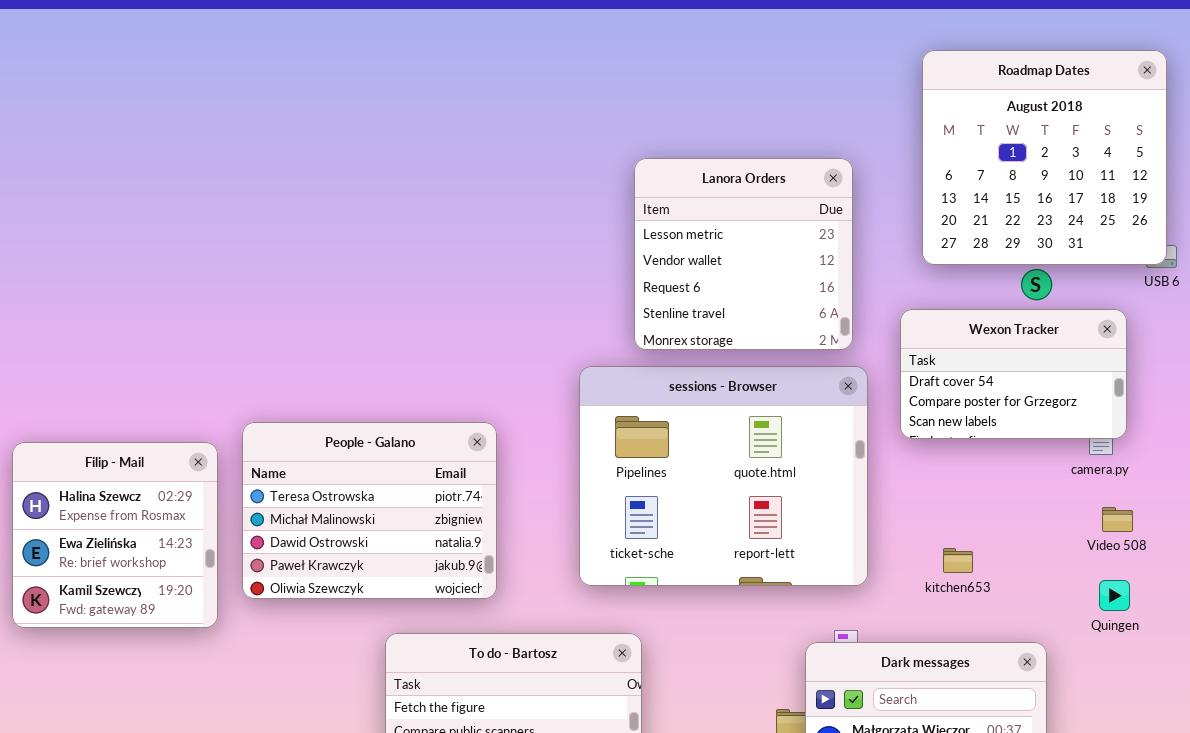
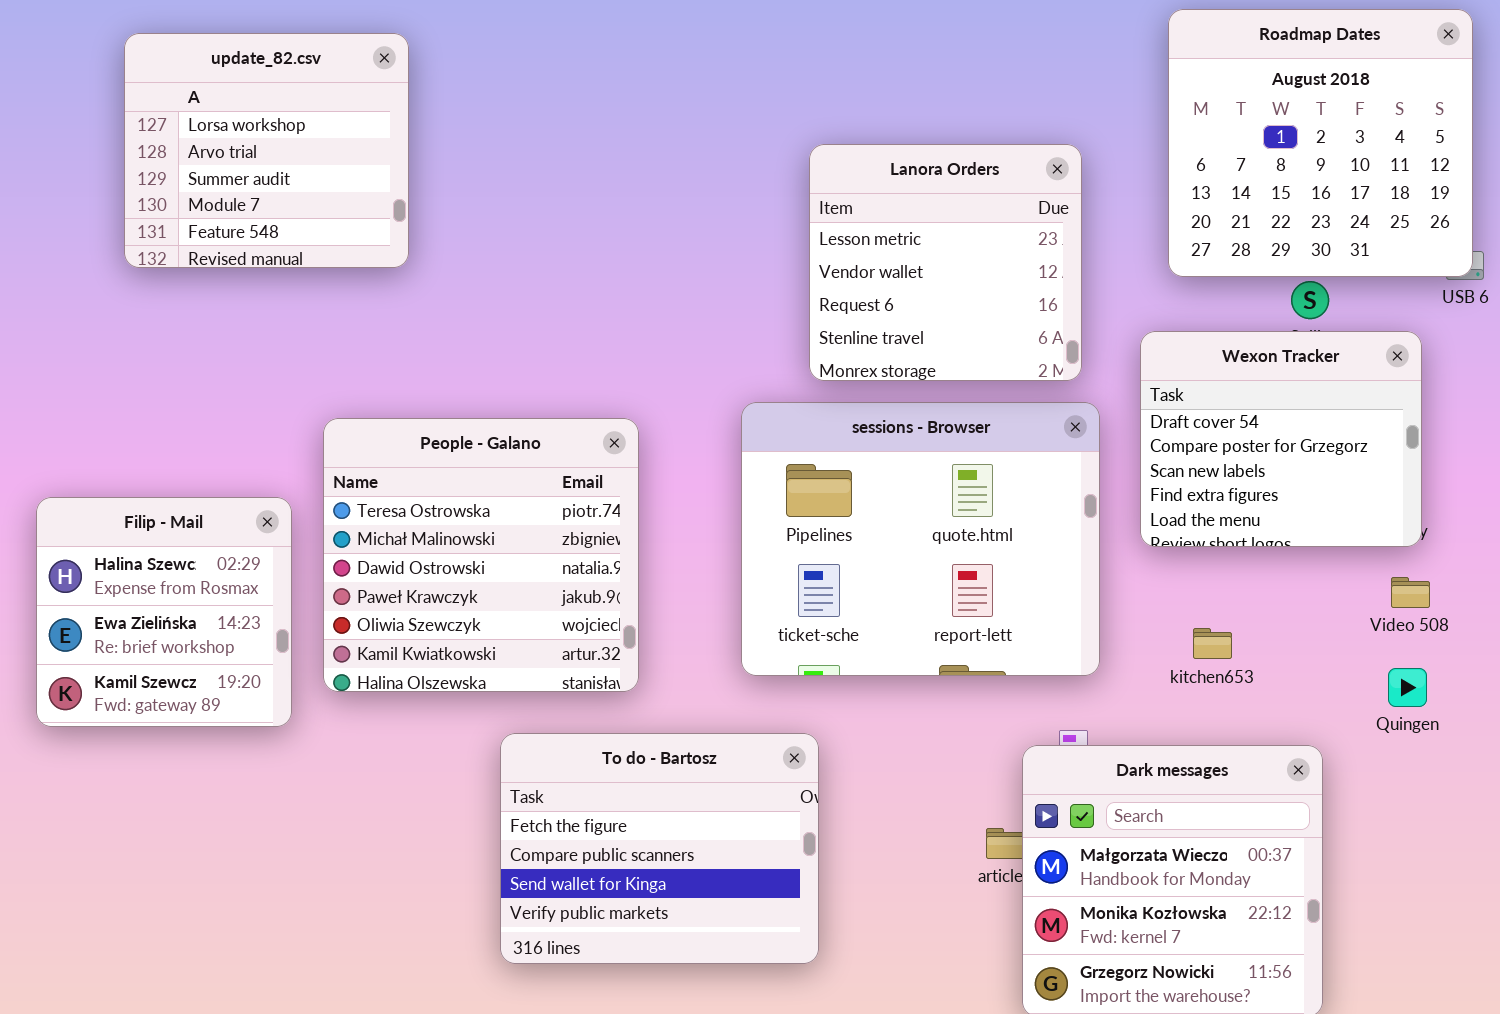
update_82.csv: none -> [124,33,409,268], opened
Wexon Tracker: [900,309,1127,439] -> [1140,331,1422,547], resized
People - Galano: [242,422,497,599] -> [323,418,639,692], resized

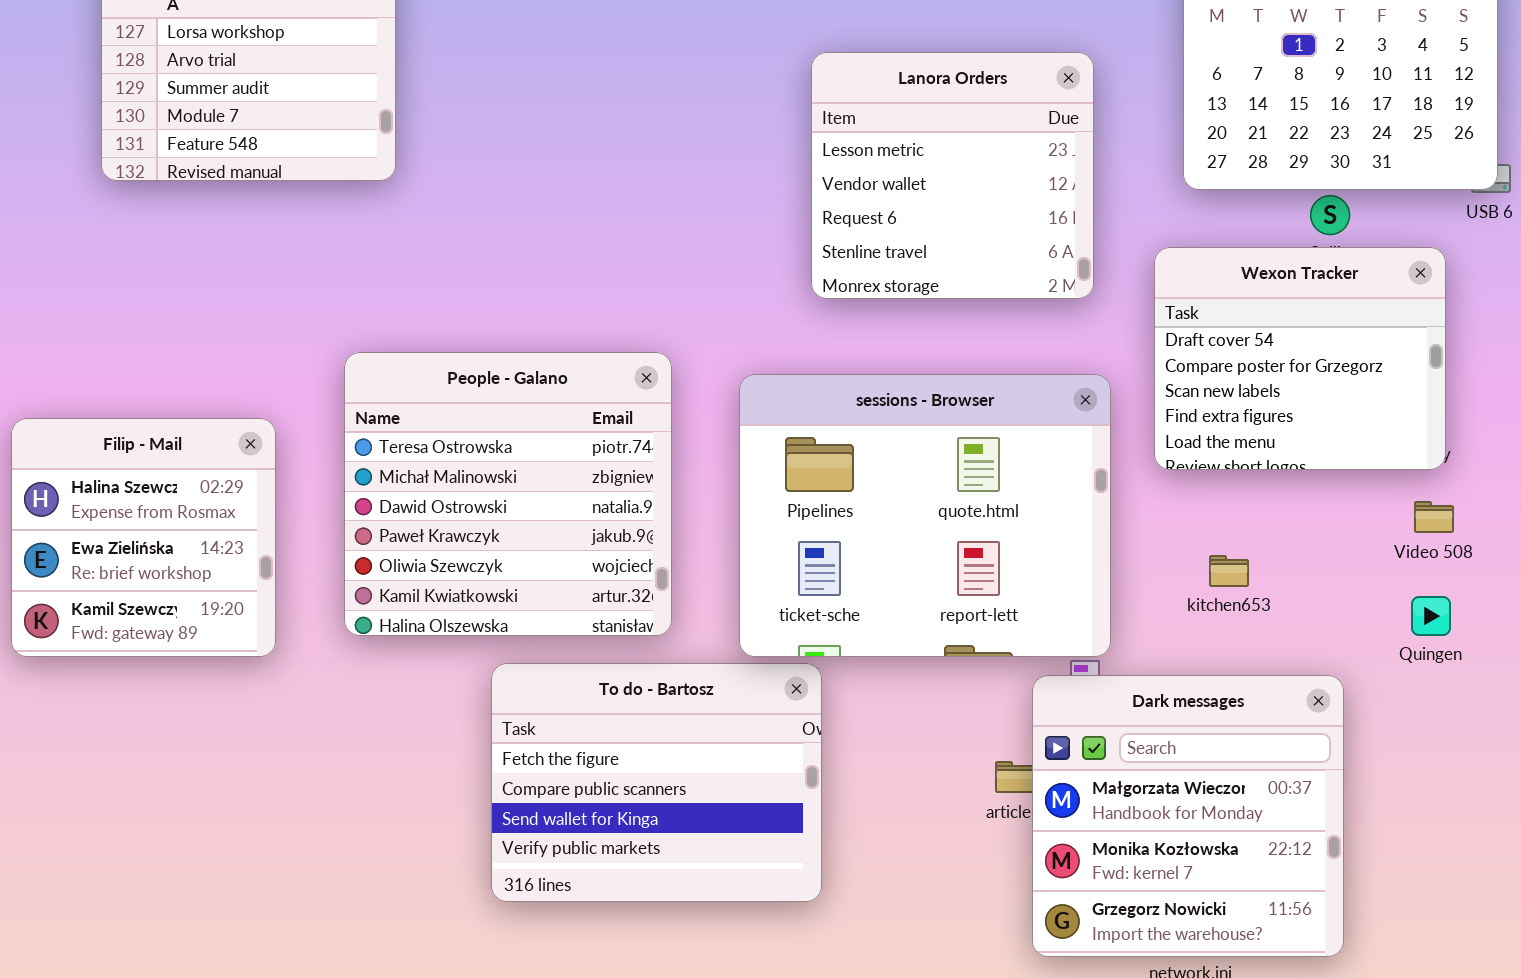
sessions - Browser: [741,402,1100,676] -> [739,374,1111,657], moved
People - Galano: [323,418,639,692] -> [344,352,672,636], moved

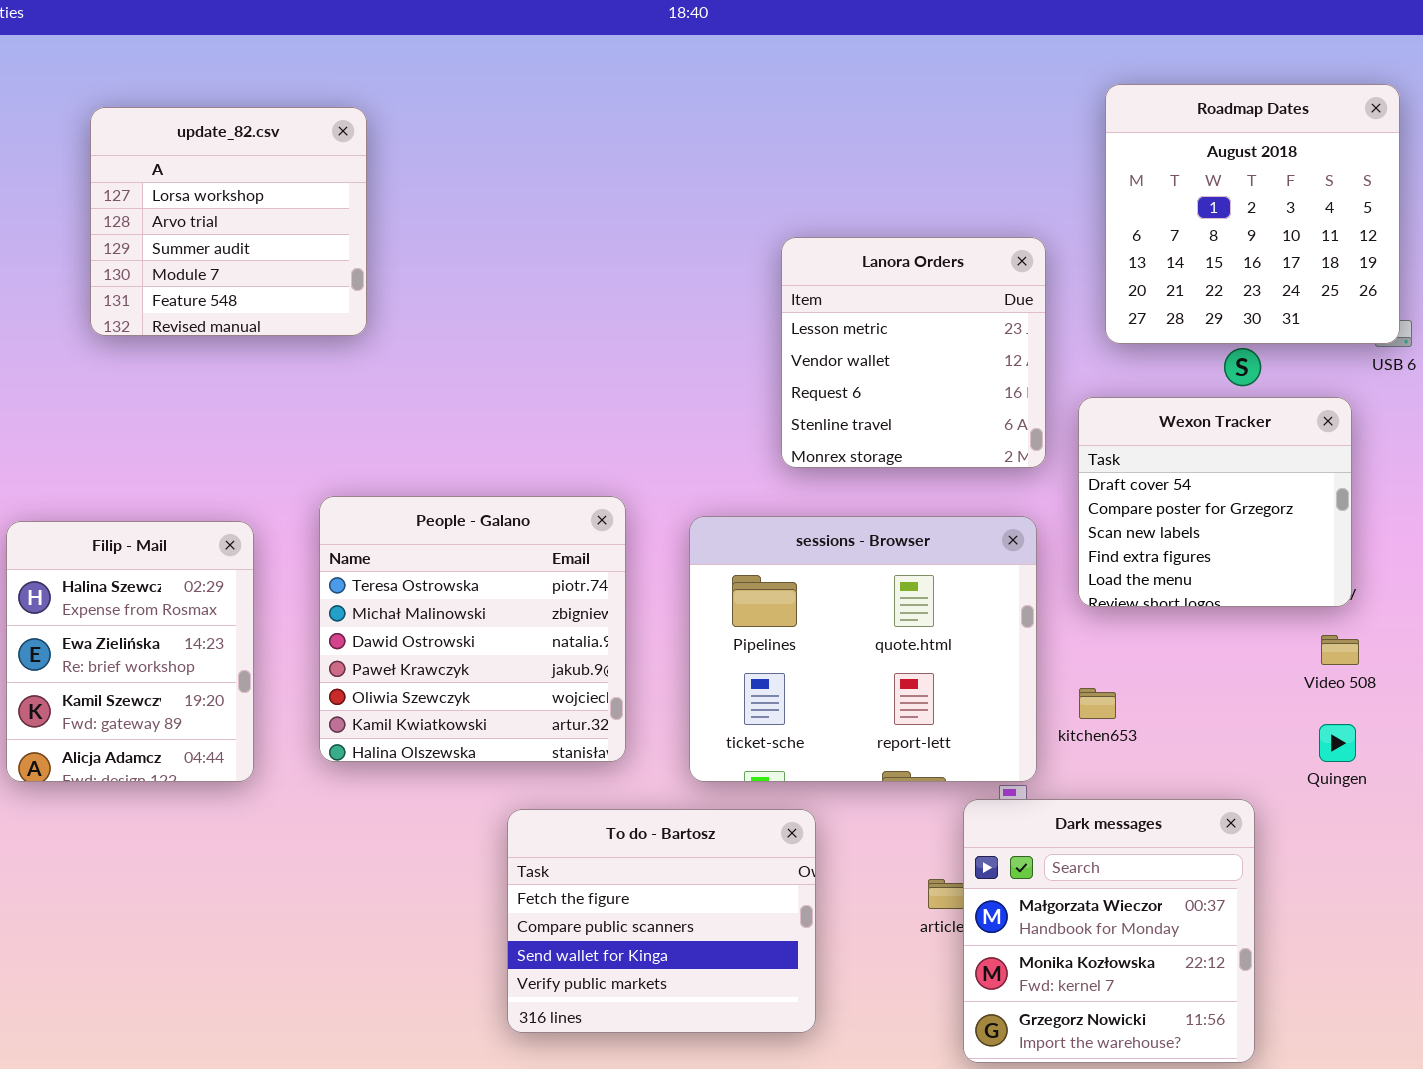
Lanora Orders: [811,52,1094,299] -> [781,237,1046,468], moved
Filip - Mail: [11,418,276,657] -> [6,521,254,782], resized
kitchen653: [1209,555,1249,587] -> [1079,688,1116,719], moved
To do - Bartosz: [491,663,822,902] -> [507,809,816,1033], moved

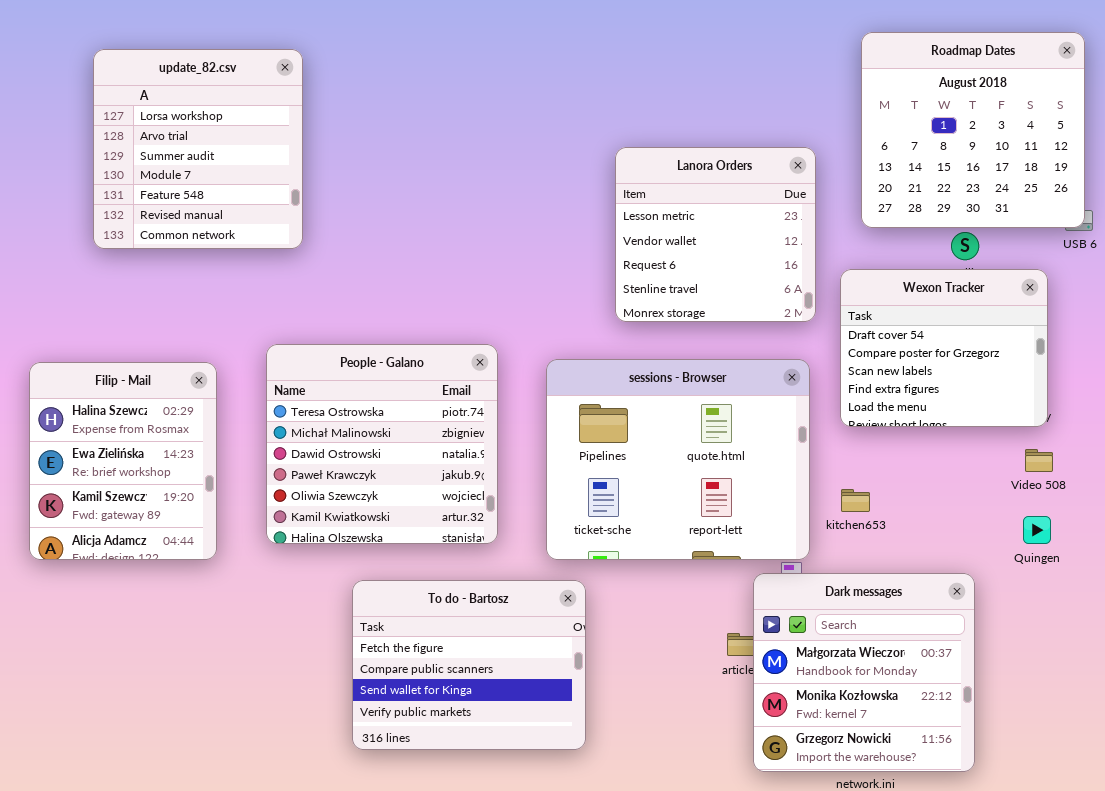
update_82.csv: [90,107,367,336] -> [93,49,303,249], resized
To do - Bartosz: [507,809,816,1033] -> [352,580,586,750], moved

